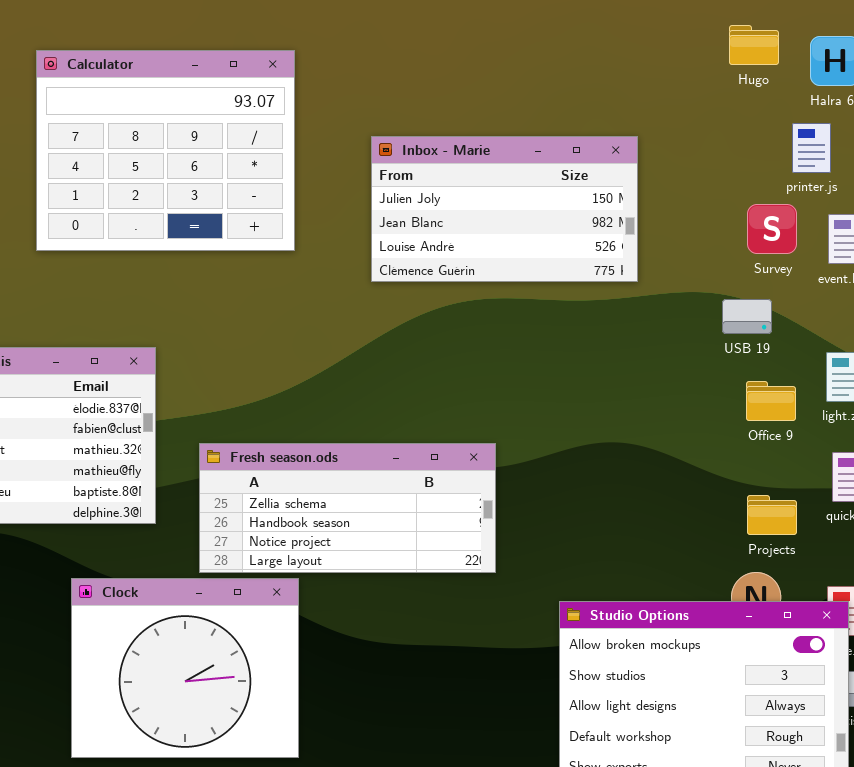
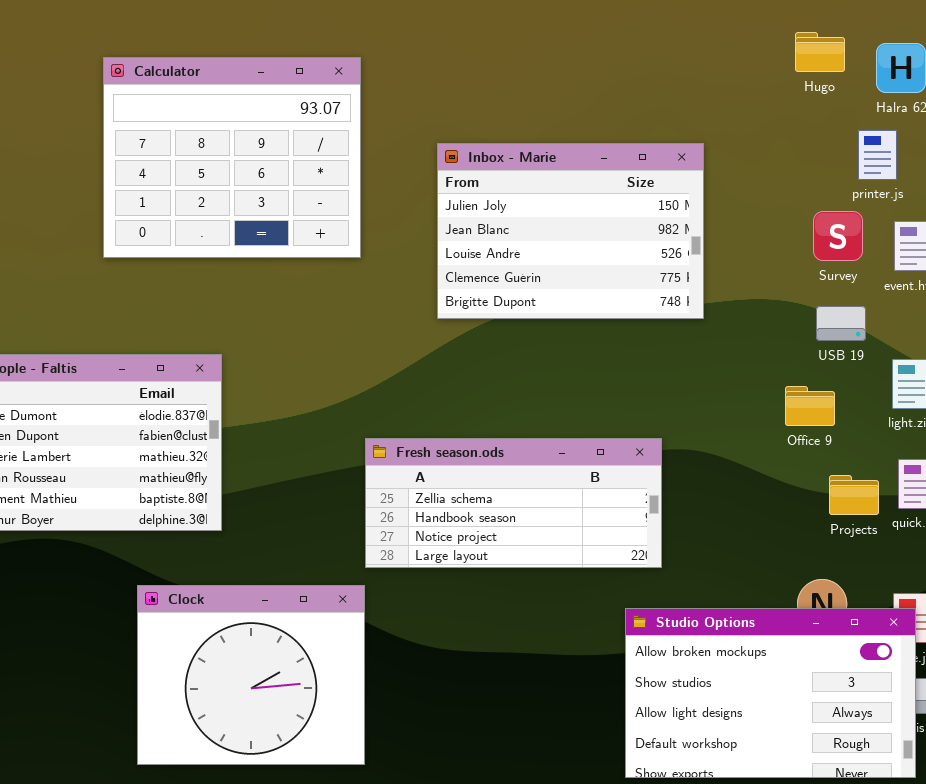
Inbox - Marie: [371,136,638,282] -> [437,143,704,319], resized
USB 19: [722,299,772,334] -> [816,306,866,341], moved
Office 9: [746,381,796,421] -> [785,386,835,426], moved
Fresh season.ods: [199,443,496,573] -> [365,438,662,568], moved
Projects: [747,495,797,535] -> [829,475,879,515], moved

